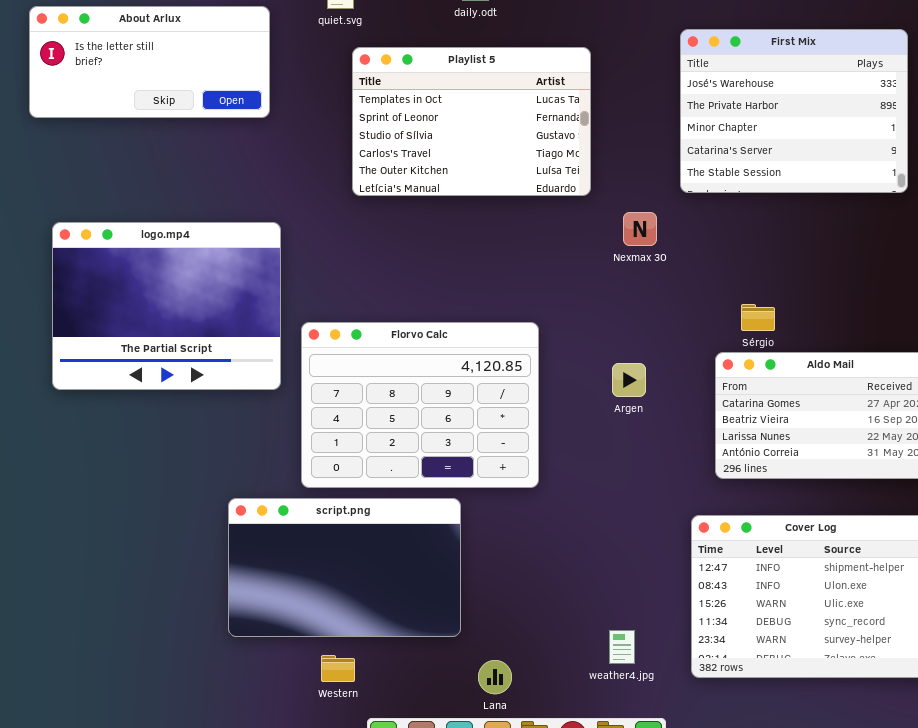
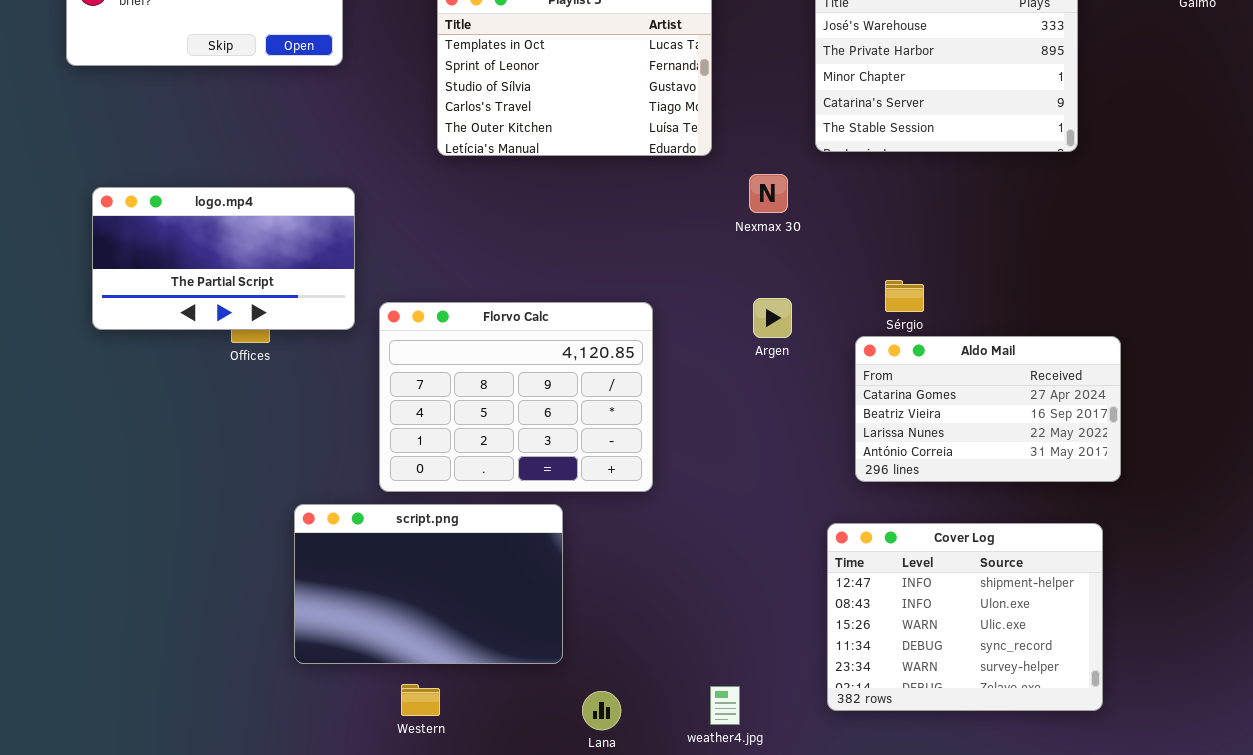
logo.mp4: [52,222,281,390] -> [92,187,355,330], resized
Argen: [612,363,646,397] -> [753,298,792,338], moved
weather4.jpg: [609,630,635,664] -> [710,686,740,725], moved

